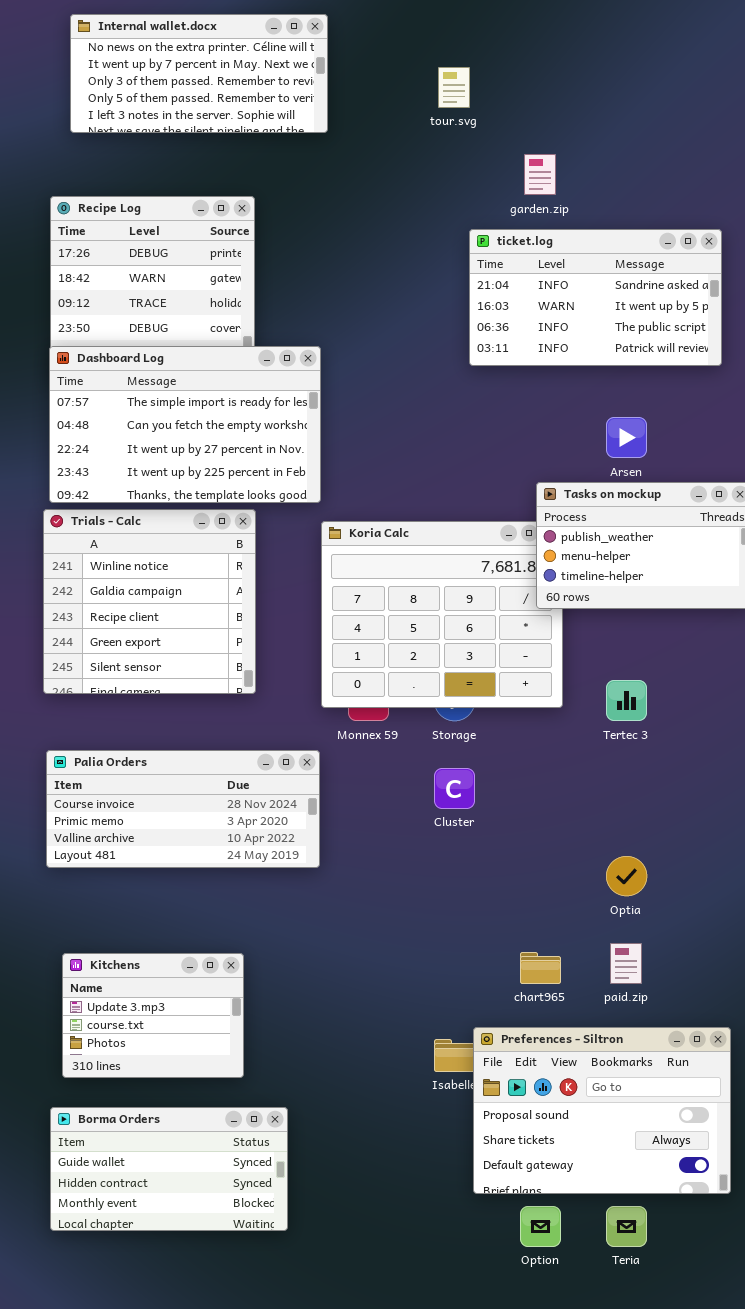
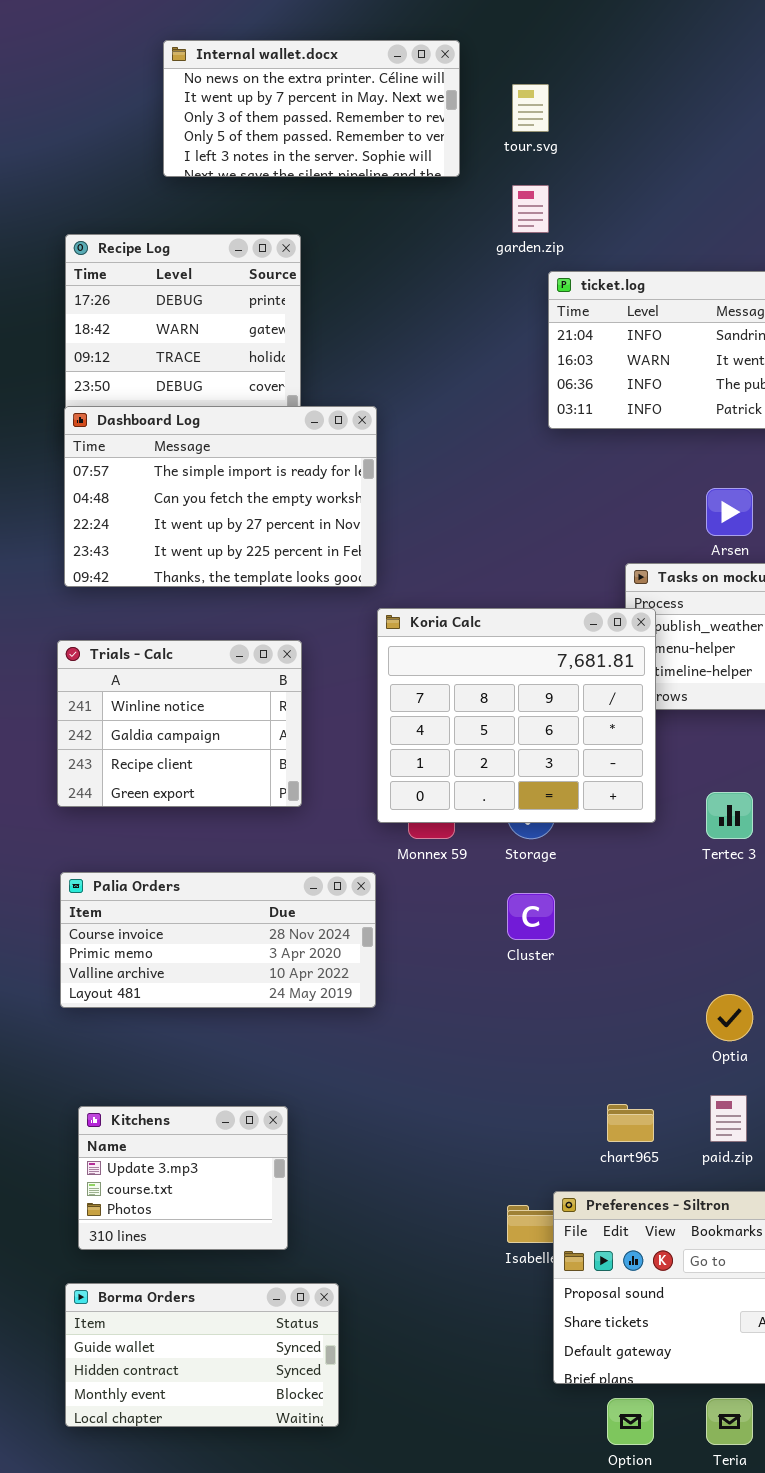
Internal wallet.docx: [70,14,328,133] -> [163,40,460,177], moved
garden.zip: [524,154,556,195] -> [512,185,549,233], moved
Trials - Calc: [43,509,256,694] -> [57,640,302,807], resized
Koria Calc: [321,521,563,708] -> [377,608,656,823], raised

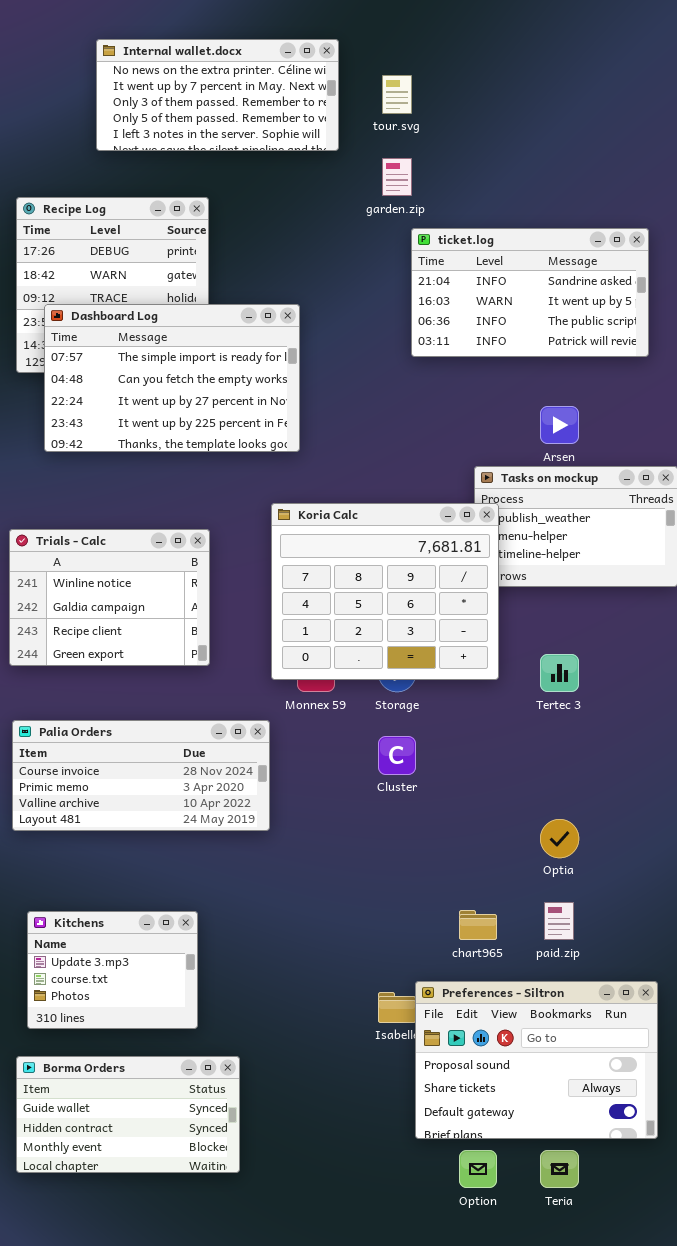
Dashboard Log: [64,406,377,587] -> [44,304,300,452], moved

